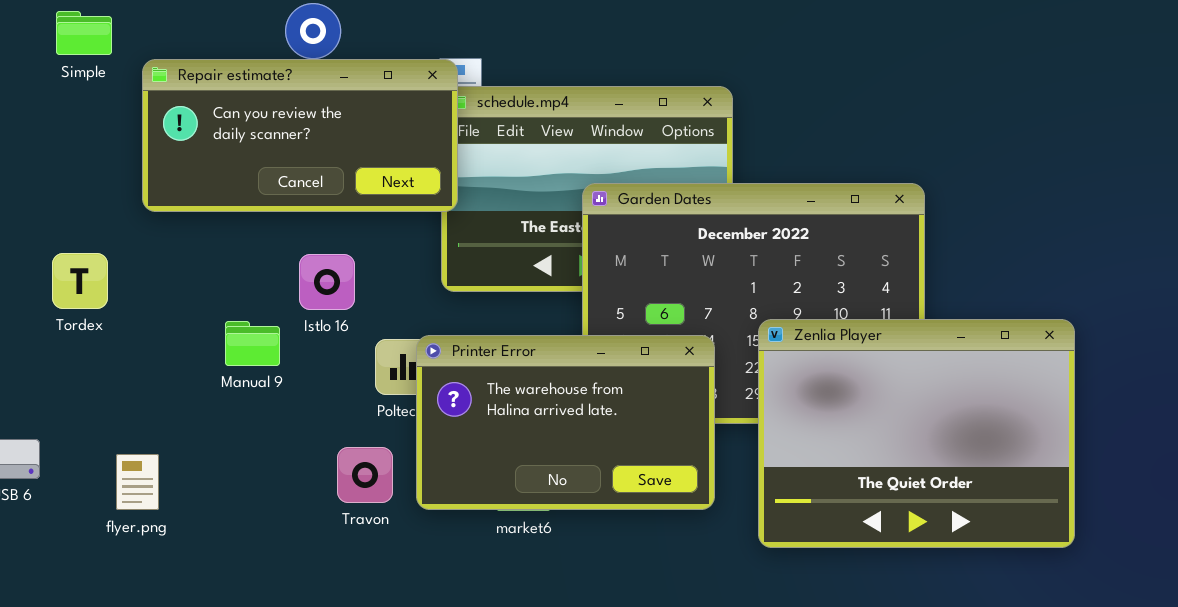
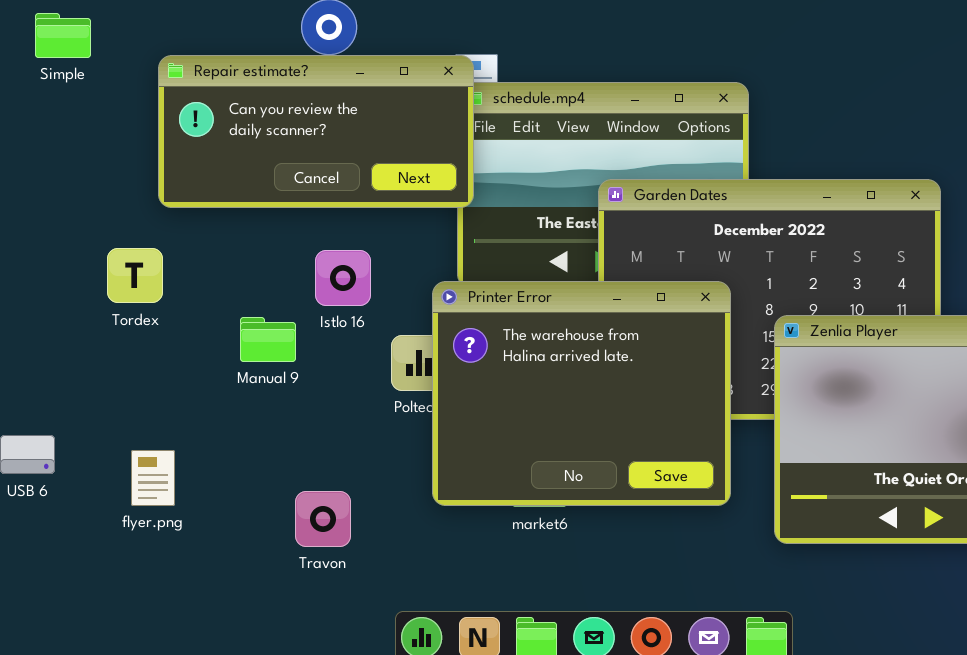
Simple: [56,11,112,55] -> [35,13,91,58], moved
Tordex: [52,253,108,309] -> [107,248,163,303], moved
Printer Error: [416,335,715,510] -> [432,281,731,506], resized
Travon: [337,447,393,503] -> [295,491,351,547], moved

